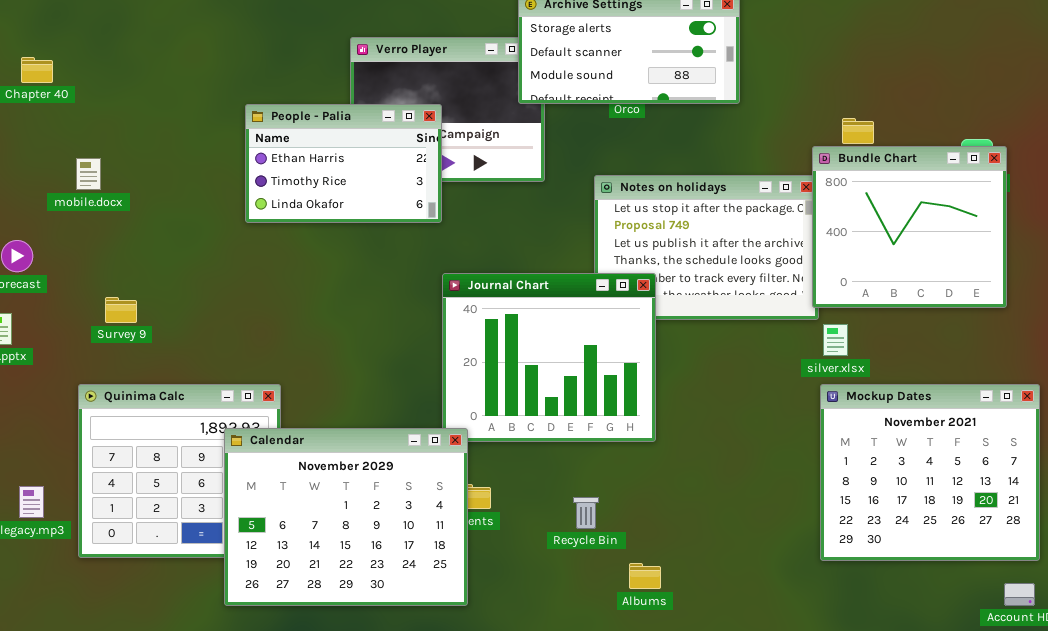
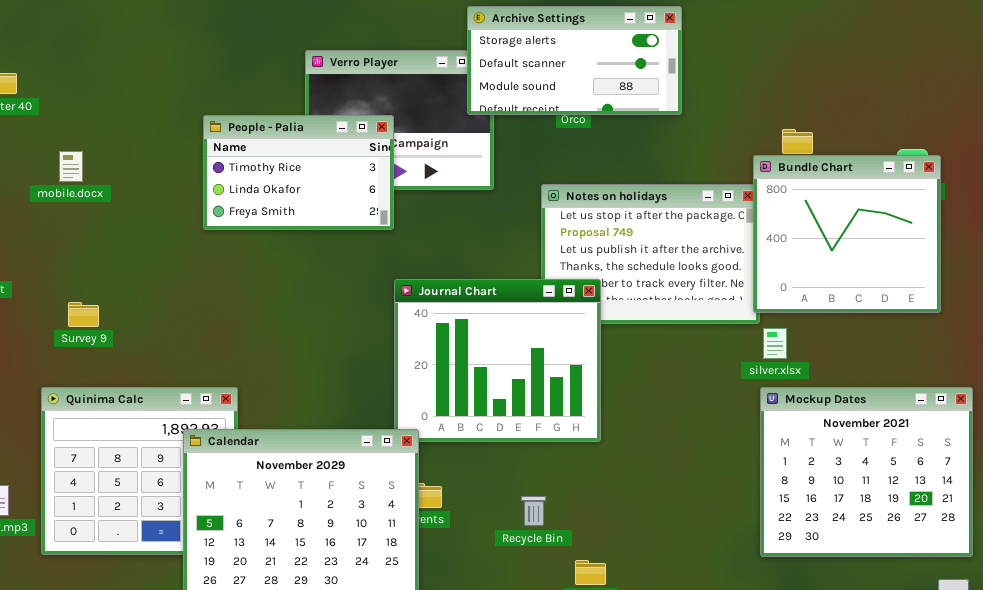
People - Palia: [245,104,442,223] -> [203,115,394,230], scrolled down 1 row
mobile.docx: [76,158,101,190] -> [59,151,83,182], moved

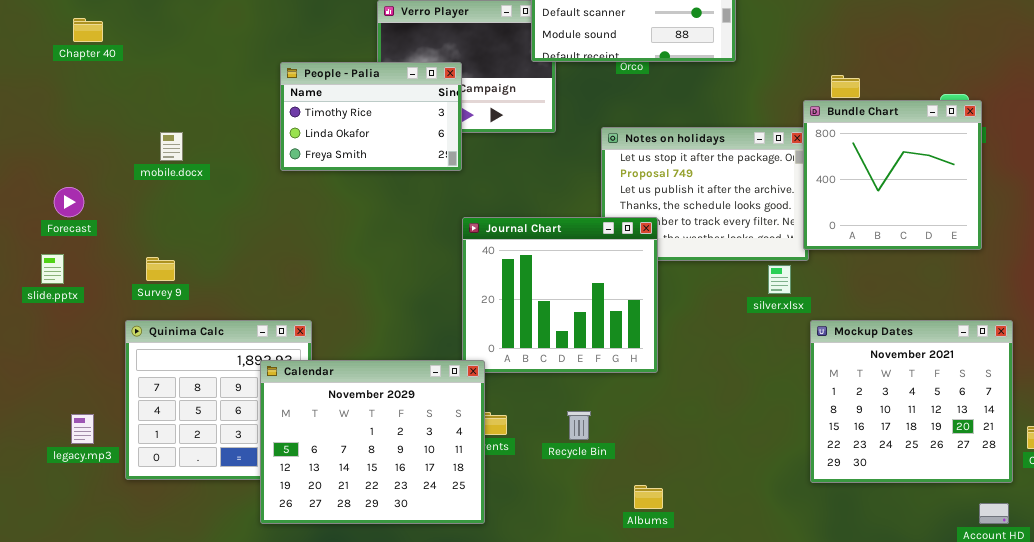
mobile.docx: [59,151,83,182] -> [160,132,183,161], moved
Survey 9: [68,302,99,327] -> [146,257,175,281], moved
silver.xlsx: [763,328,787,359] -> [768,265,791,294], moved
Recycle Bin: [521,496,546,526] -> [567,411,591,440], moved

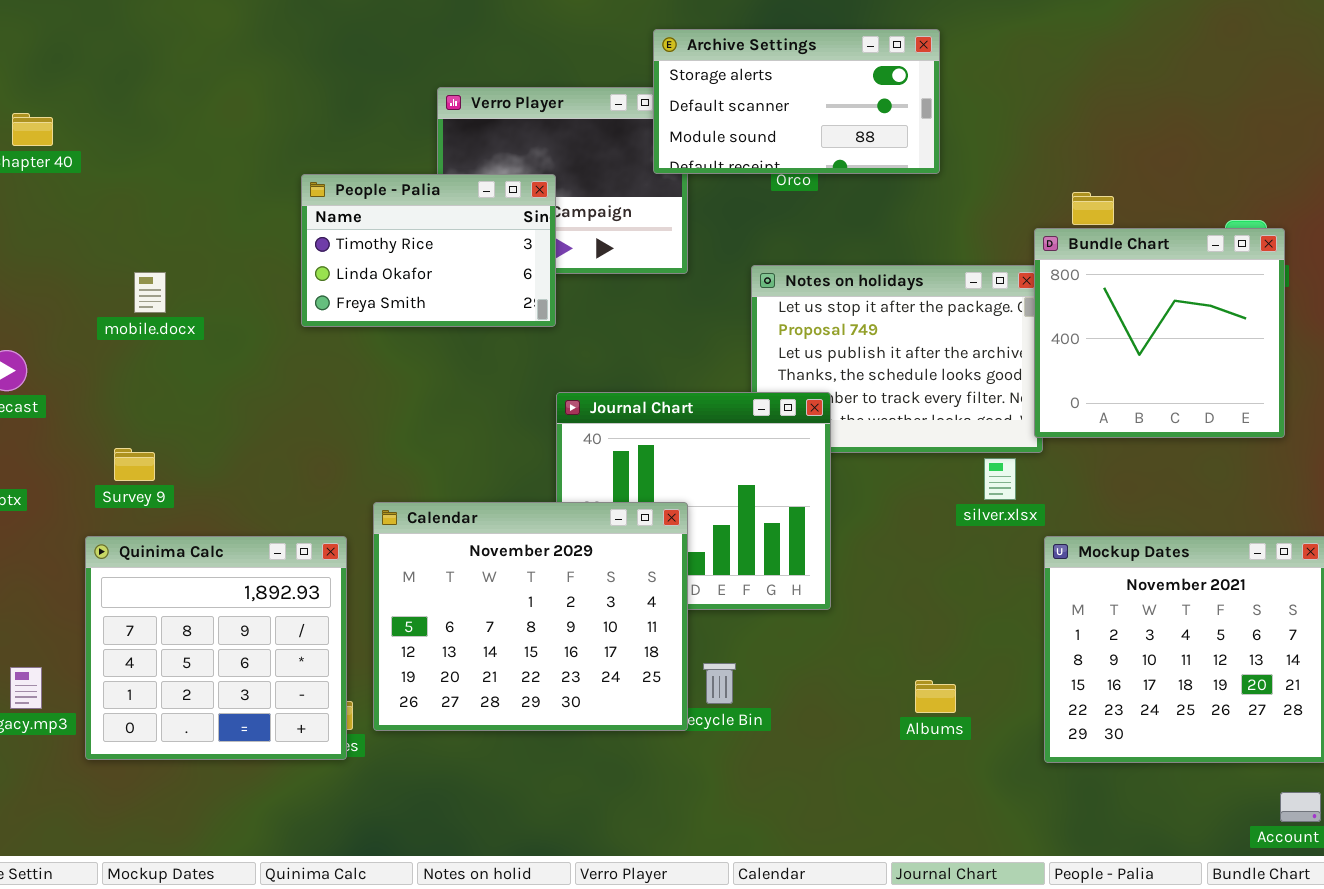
Calendar: [260,360,485,524] -> [373,502,688,731], moved
Albums: [634,485,663,509] -> [915,680,956,713], moved

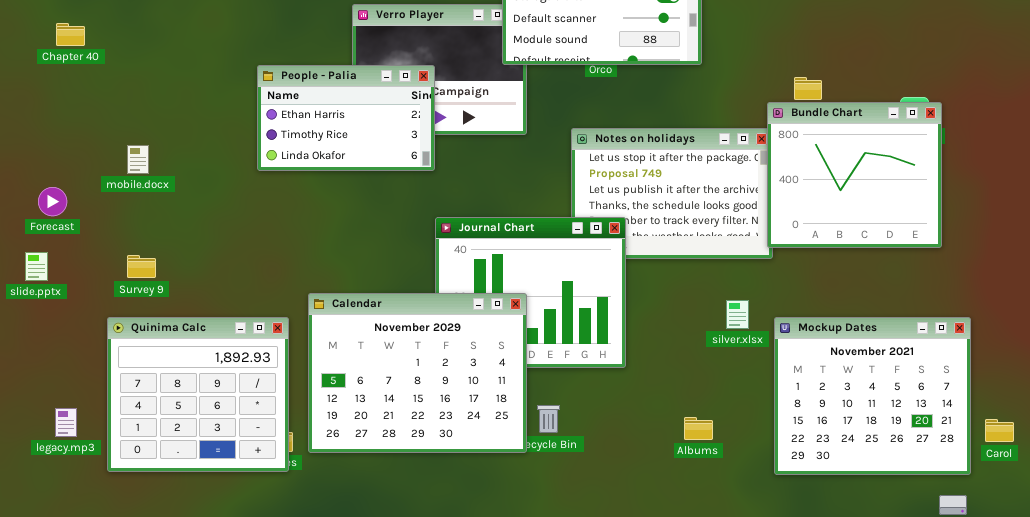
People - Palia: [301,174,556,327] -> [257,65,435,171], scrolled up 1 row
mobile.docx: [134,272,166,313] -> [127,145,149,174], moved
silver.xlsx: [984,458,1016,500] -> [726,300,749,329], moved

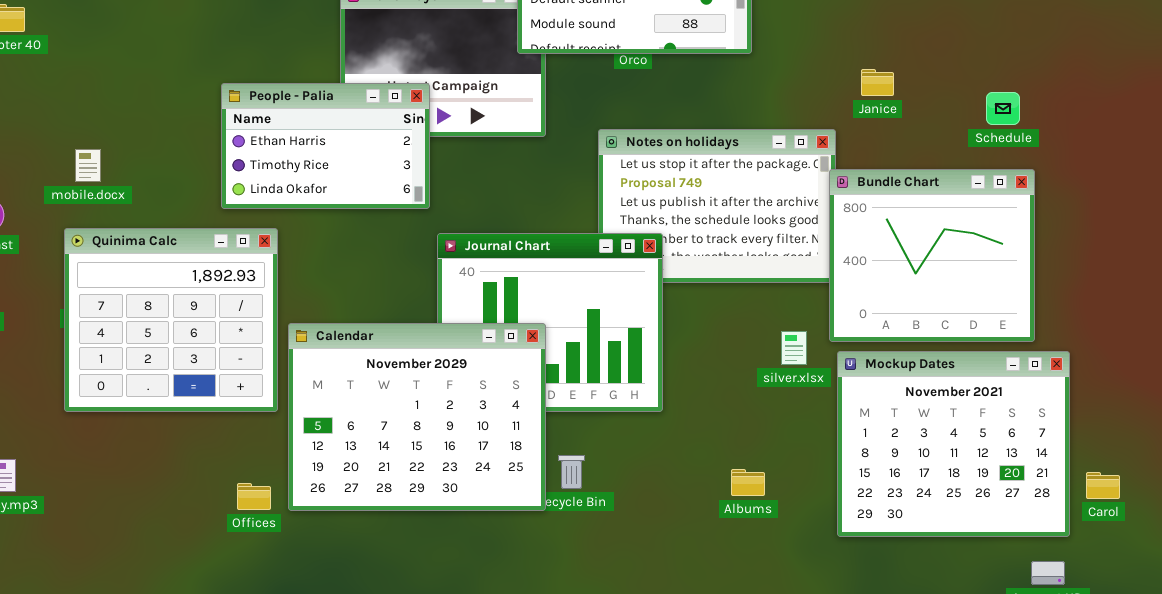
People - Palia: [257,65,435,171] -> [221,83,430,209], moved
Bundle Chart: [767,102,942,248] -> [829,169,1035,342], moved
Quinima Calc: [107,317,289,472] -> [64,228,278,412], moved

